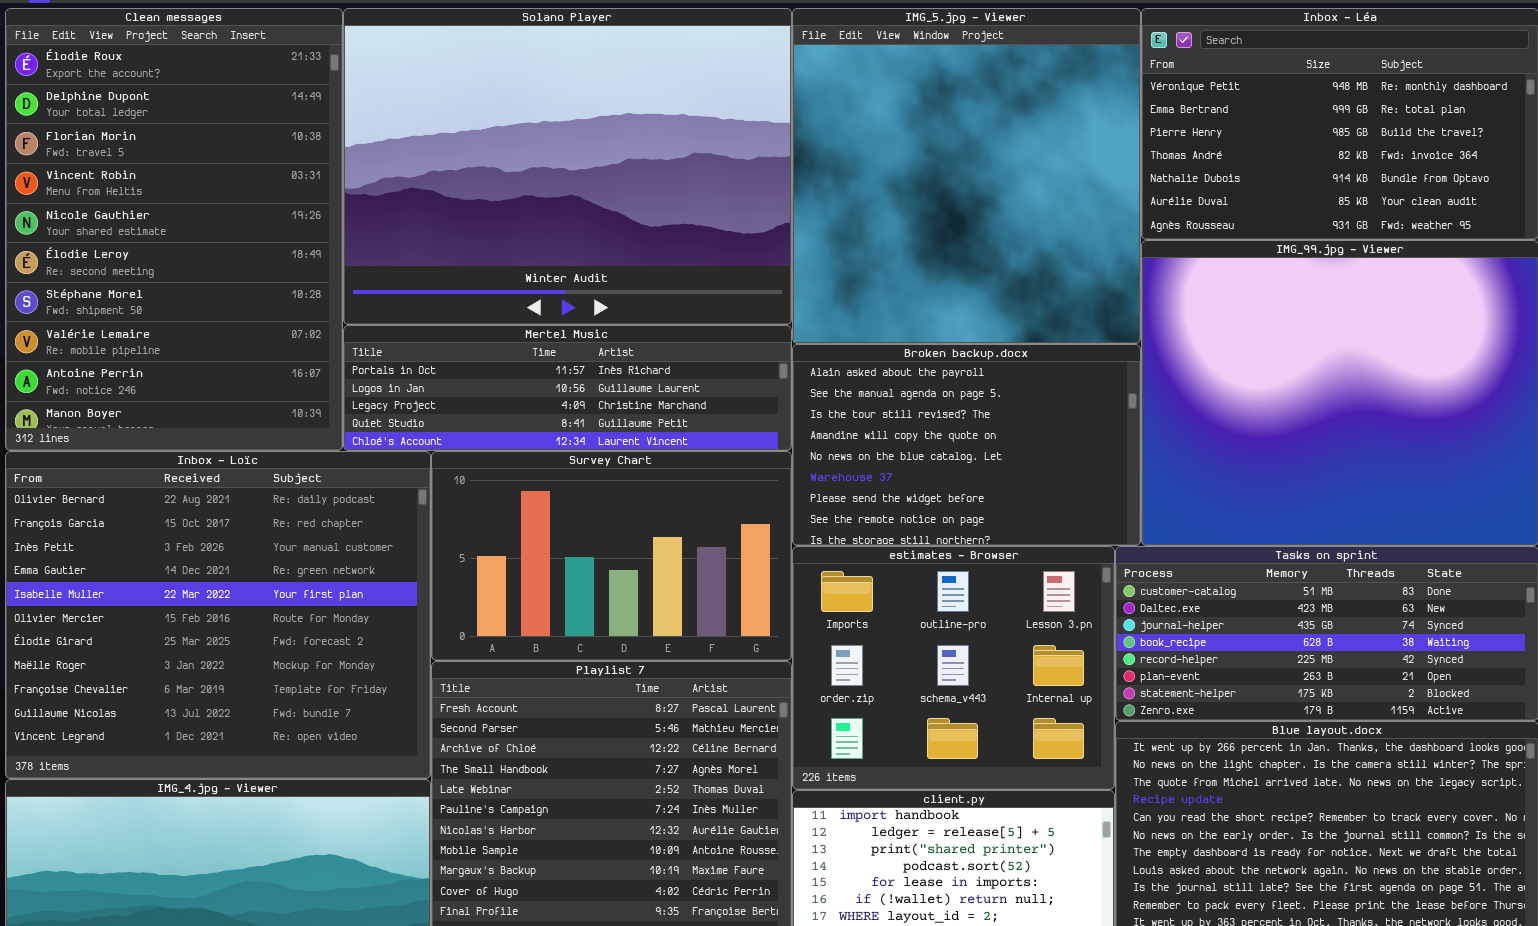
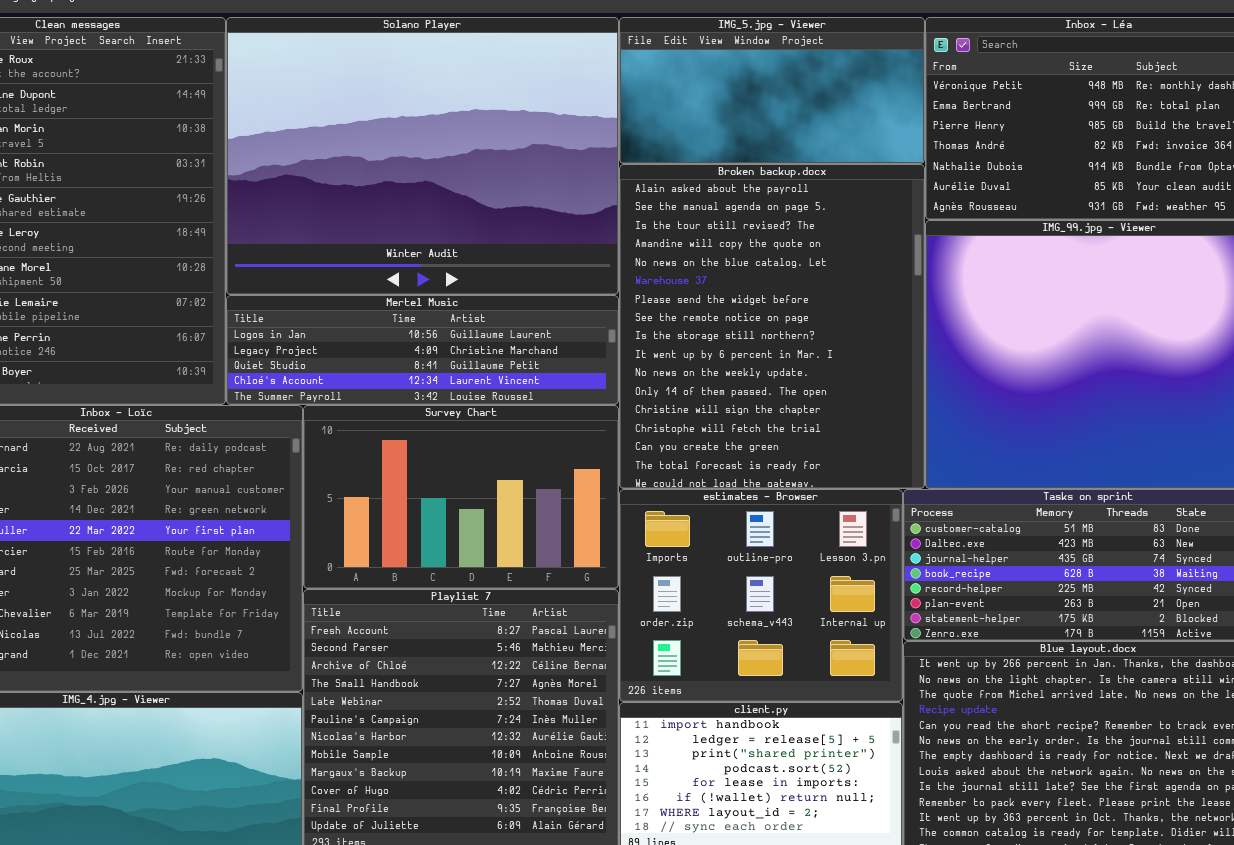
IMG_5.jpg - Viewer: [792,8,1141,344] -> [619,17,925,164], resized
Mertel Music: [343,325,792,451] -> [226,295,619,405], scrolled down 1 row
Broken backup.docx: [792,344,1141,546] -> [619,164,925,489], resized

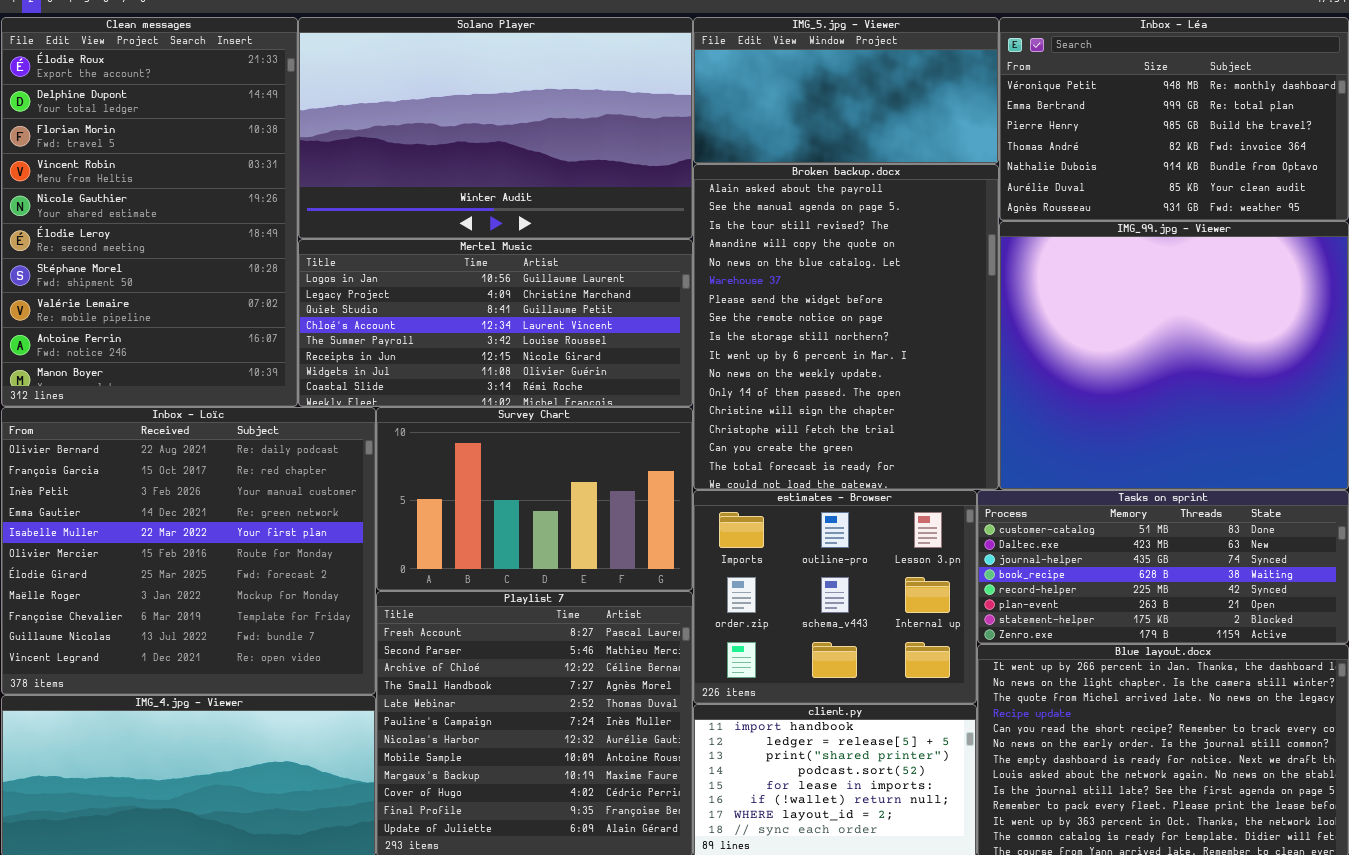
Solano Player: [226,17,619,295] -> [298,17,693,239], resized
Mertel Music: [226,295,619,405] -> [298,239,693,407], resized

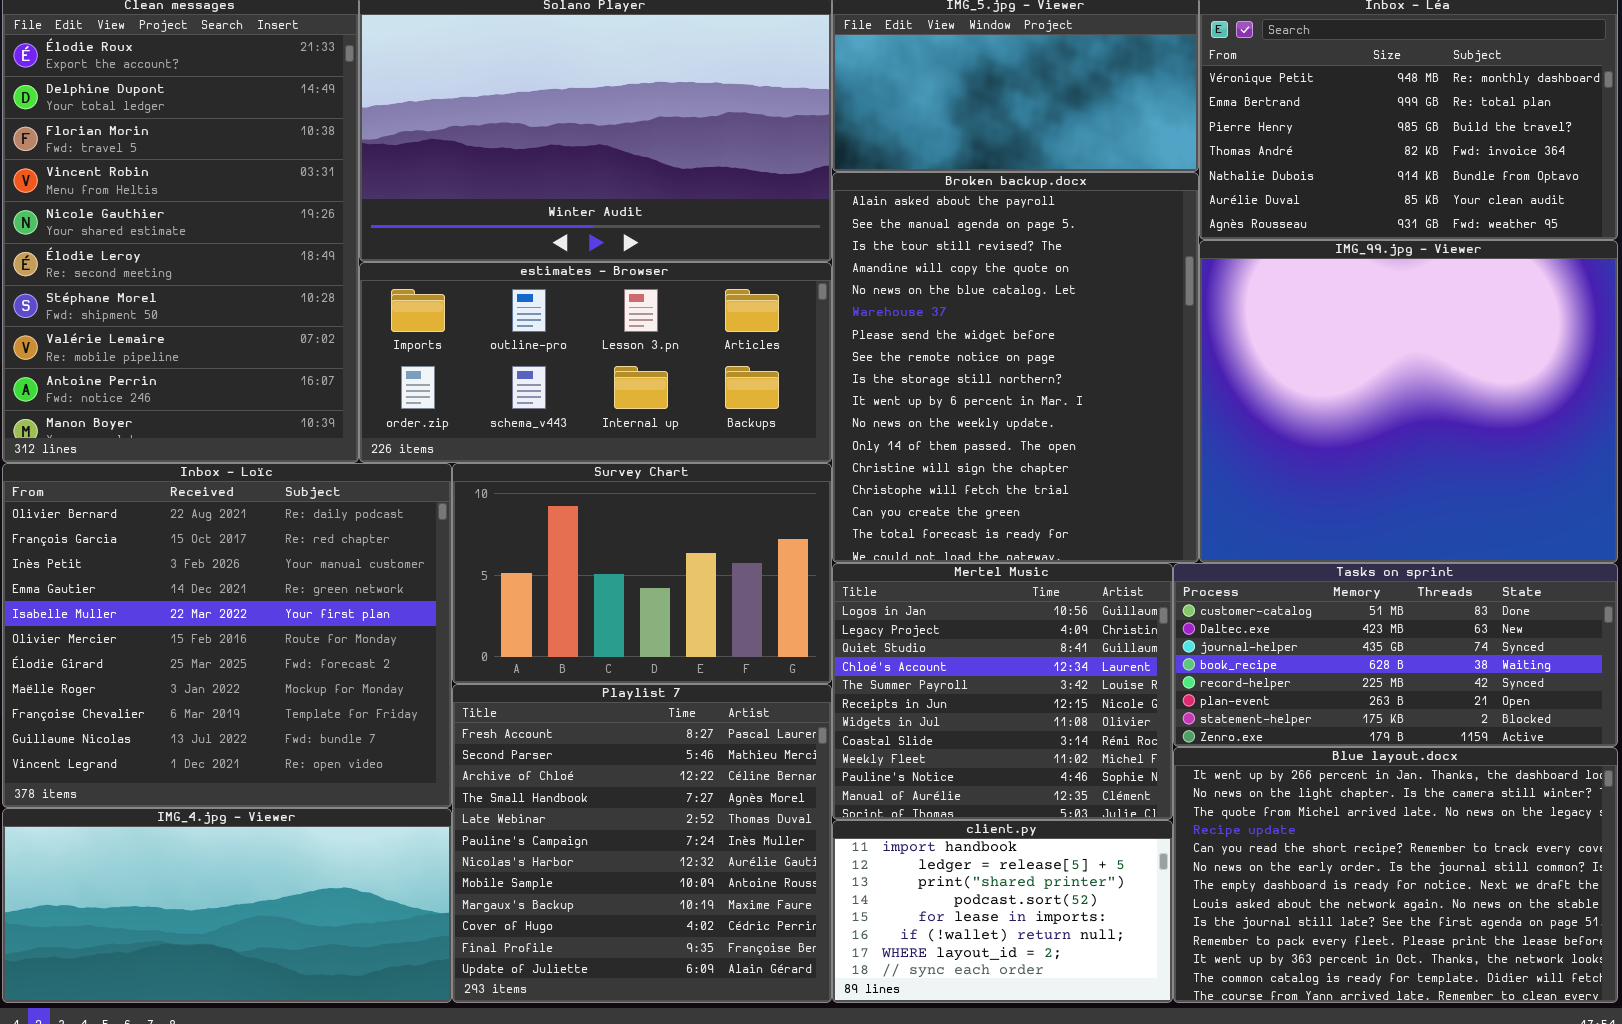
Mertel Music: [298,239,693,407] -> [832,563,1173,820], moved, resized
estimates - Browser: [693,490,977,704] -> [359,262,832,463], moved, resized

